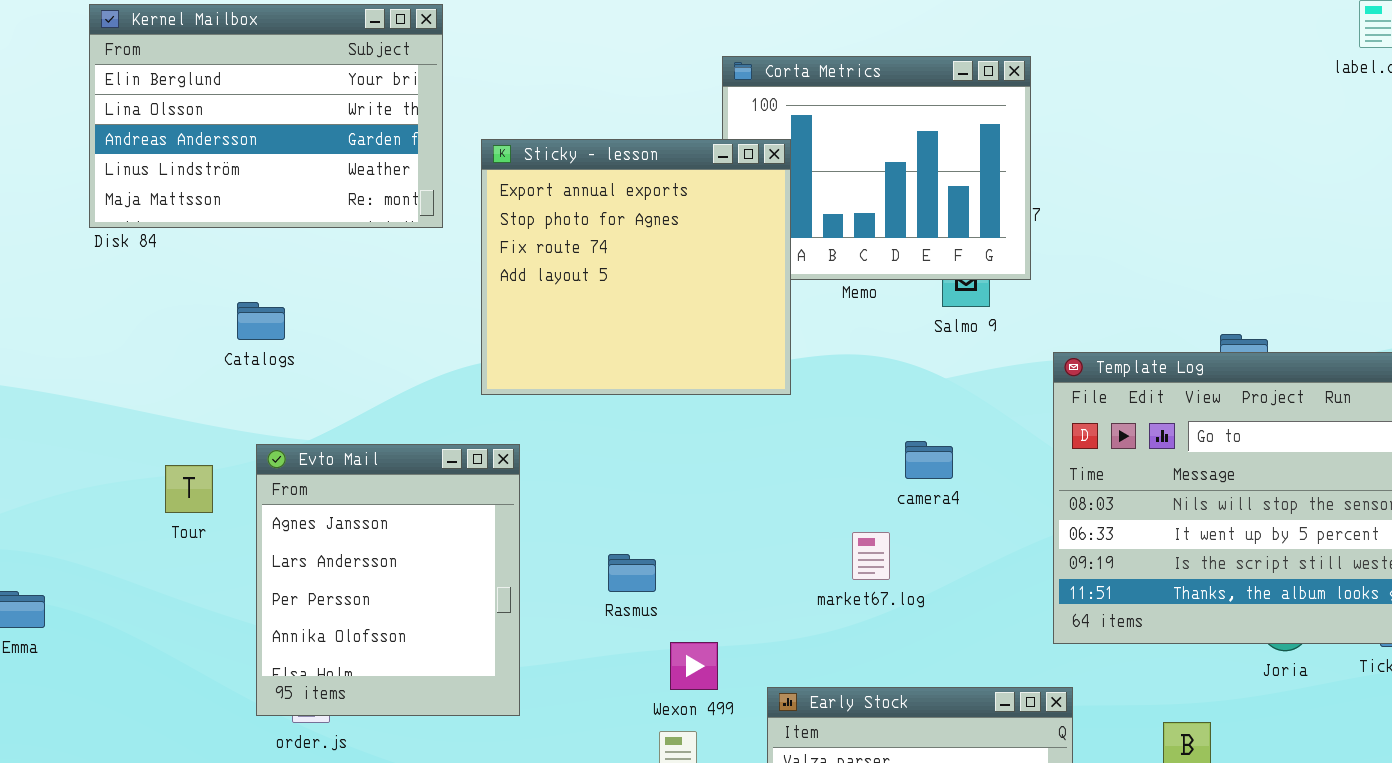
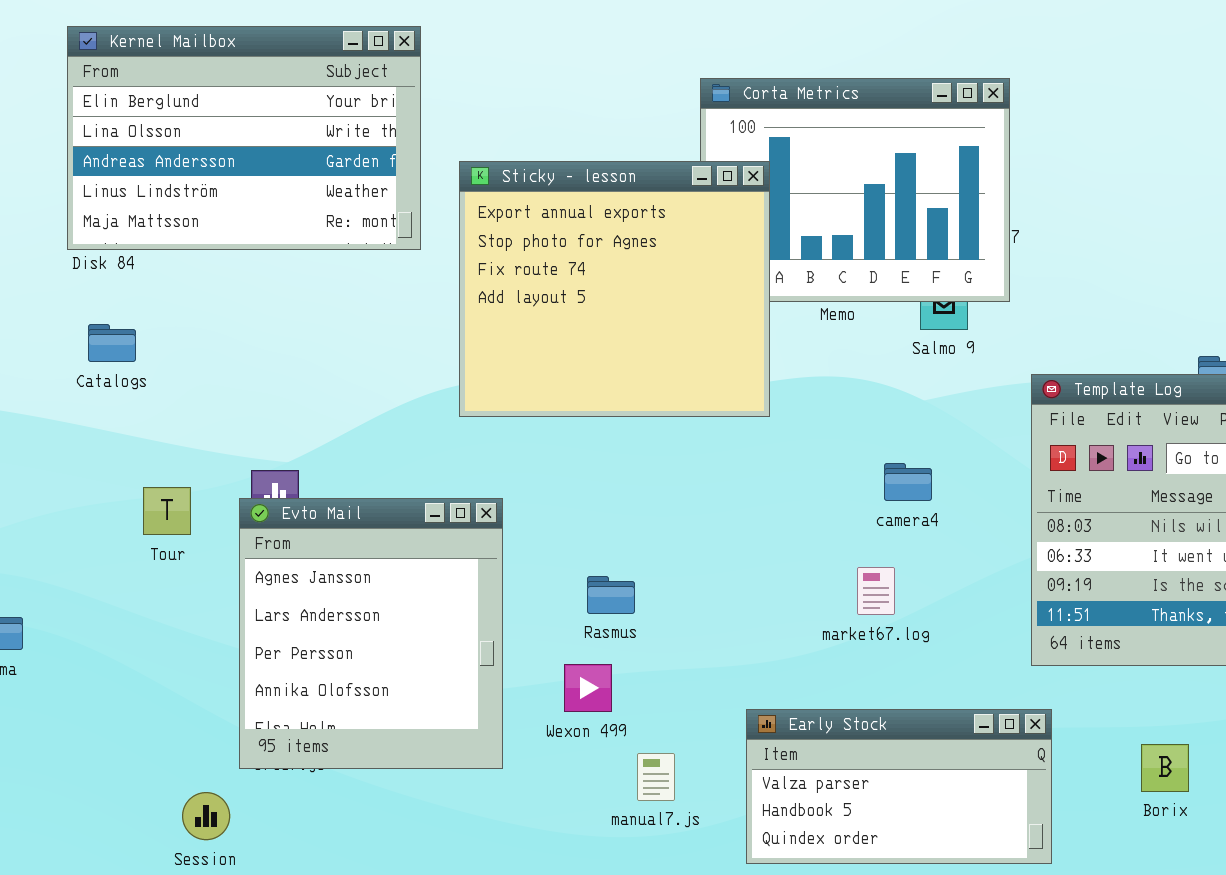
Catalogs: [237,302,285,340] -> [88,324,136,362], moved
Evto Mail: [256,444,520,716] -> [239,498,503,769], moved
market67.log: [852,532,890,580] -> [857,567,895,615], moved
Wexon 499: [670,642,718,690] -> [564,664,612,712], moved

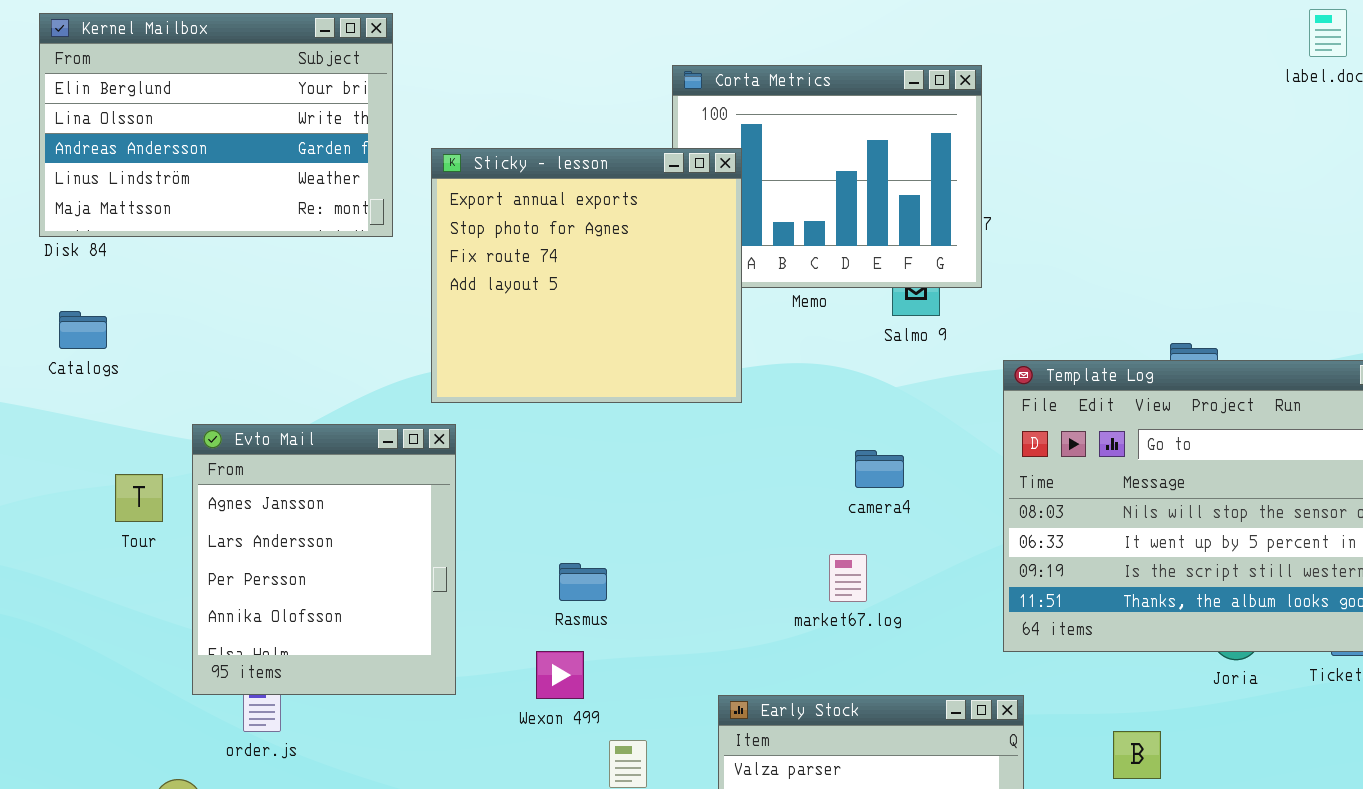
Evto Mail: [239,498,503,769] -> [192,424,456,695], moved

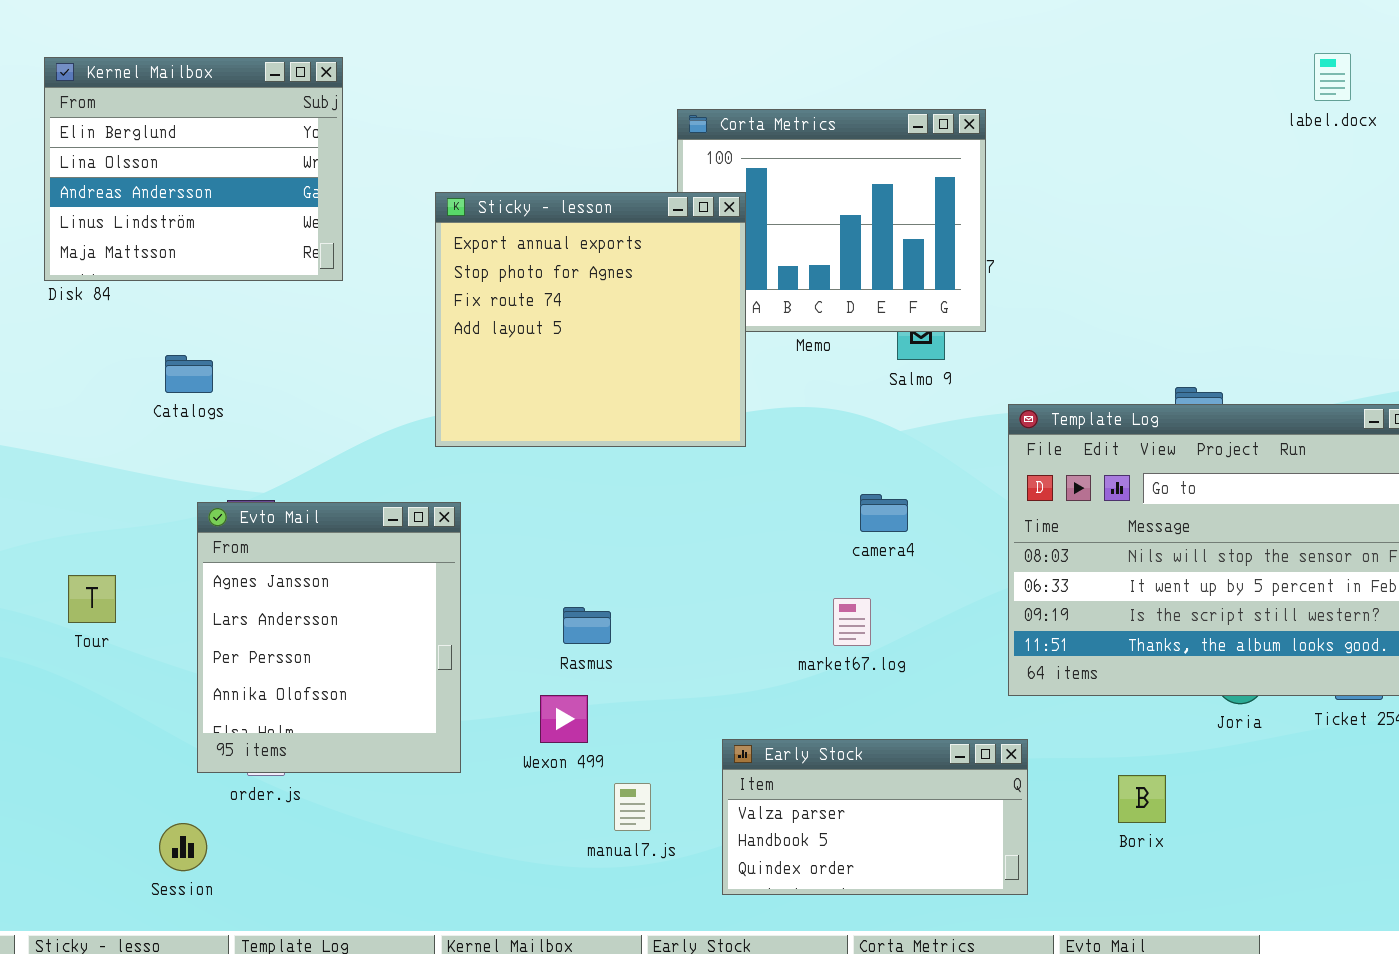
Kernel Mailbox: [39,13,393,237] -> [44,57,343,281], resized
Catalogs: [59,311,107,349] -> [165,355,213,393], moved
Evto Mail: [192,424,456,695] -> [197,502,461,773], moved
Tour: [115,474,163,522] -> [68,575,116,623], moved

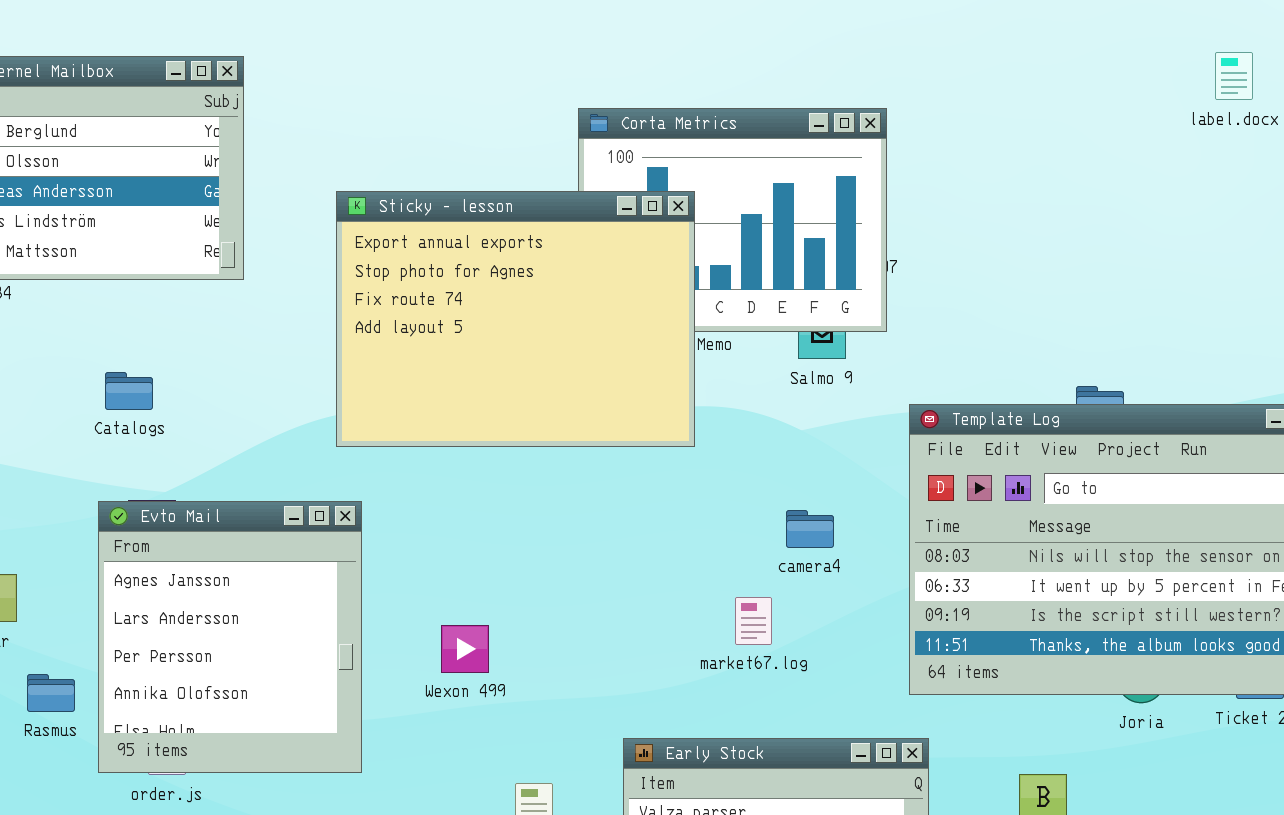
Sticky - lesson: [435,192,746,447] -> [336,191,695,447], resized
Catalogs: [165,355,213,393] -> [105,372,153,410], moved
camera4: [860,494,908,532] -> [786,510,834,548], moved
Rasmus: [563,607,611,644] -> [27,674,75,712], moved
Wexon 499: [540,695,588,743] -> [441,625,489,673], moved

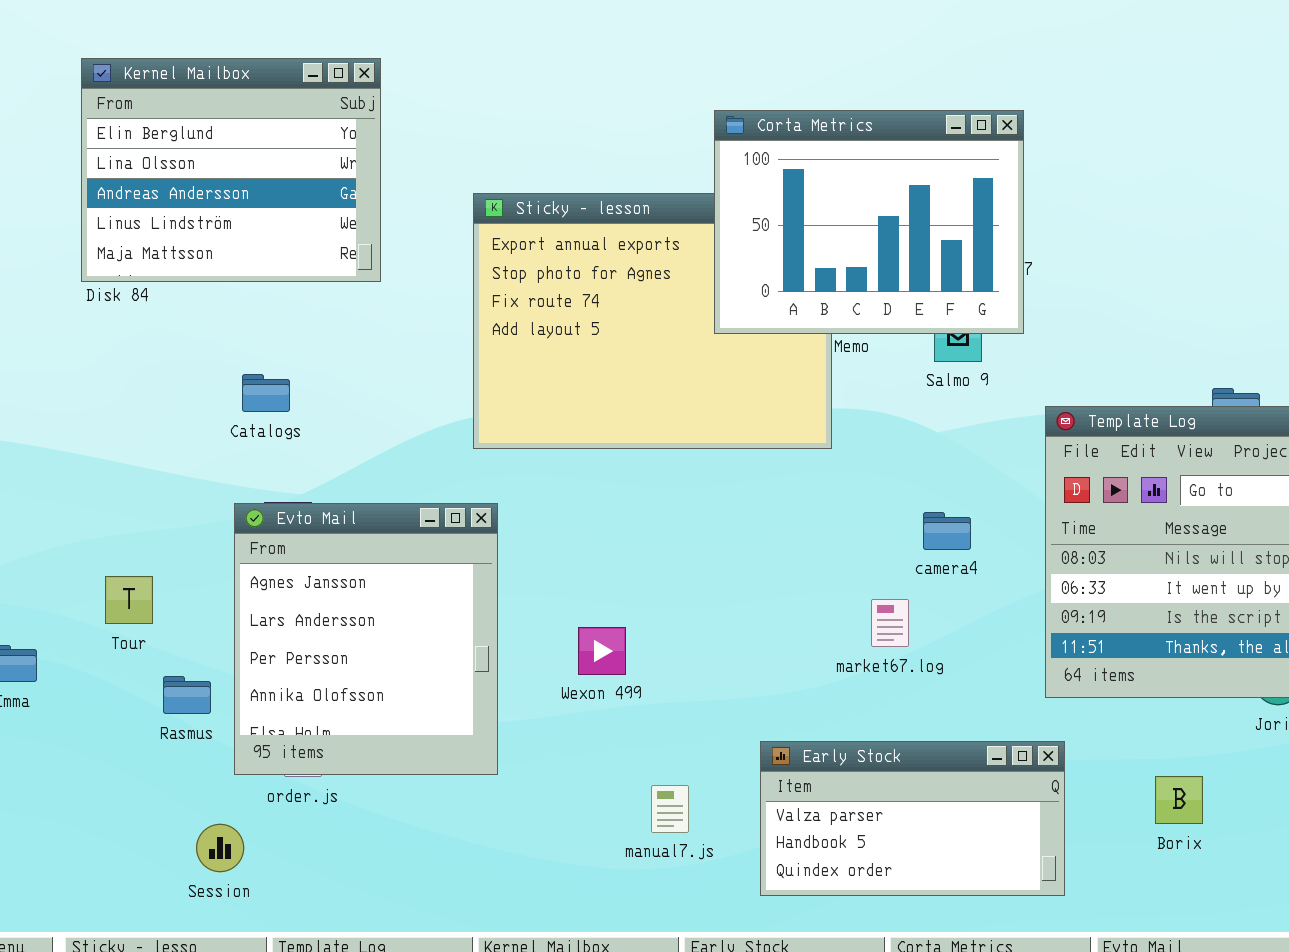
Corta Metrics: [578,108,887,332] -> [714,110,1024,334], raised

